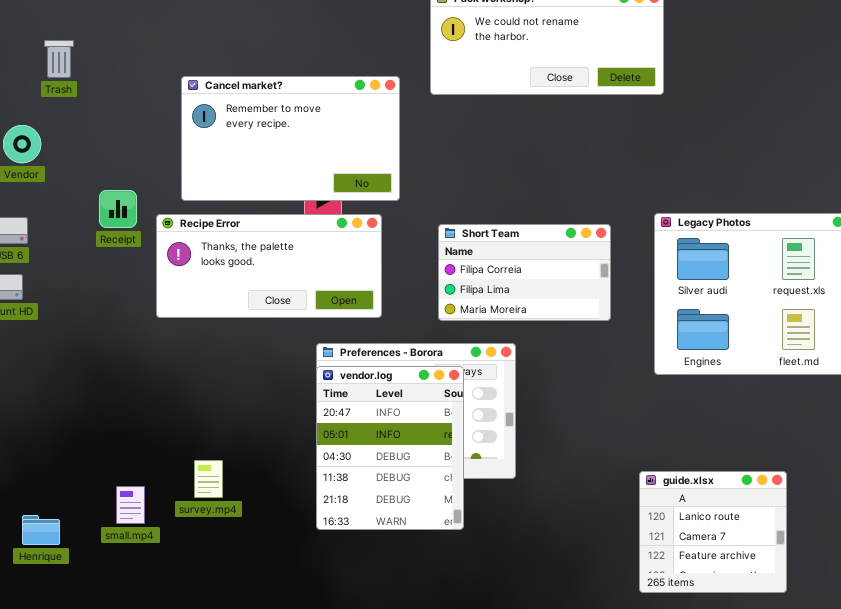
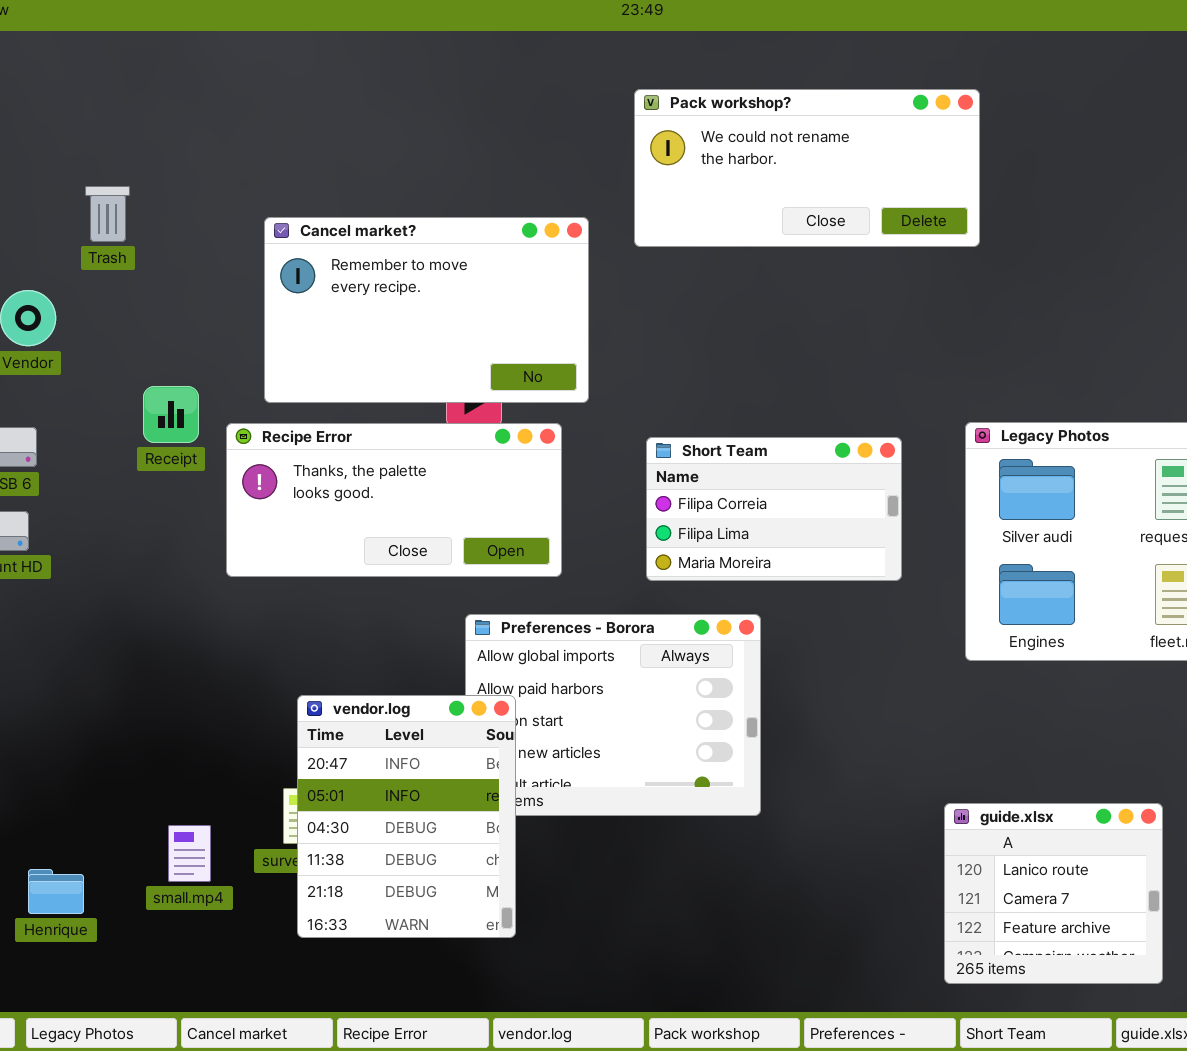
Trash: [44,40,74,78] -> [85,186,130,242], moved
vendor.log: [316,366,464,530] -> [297,695,516,938], moved

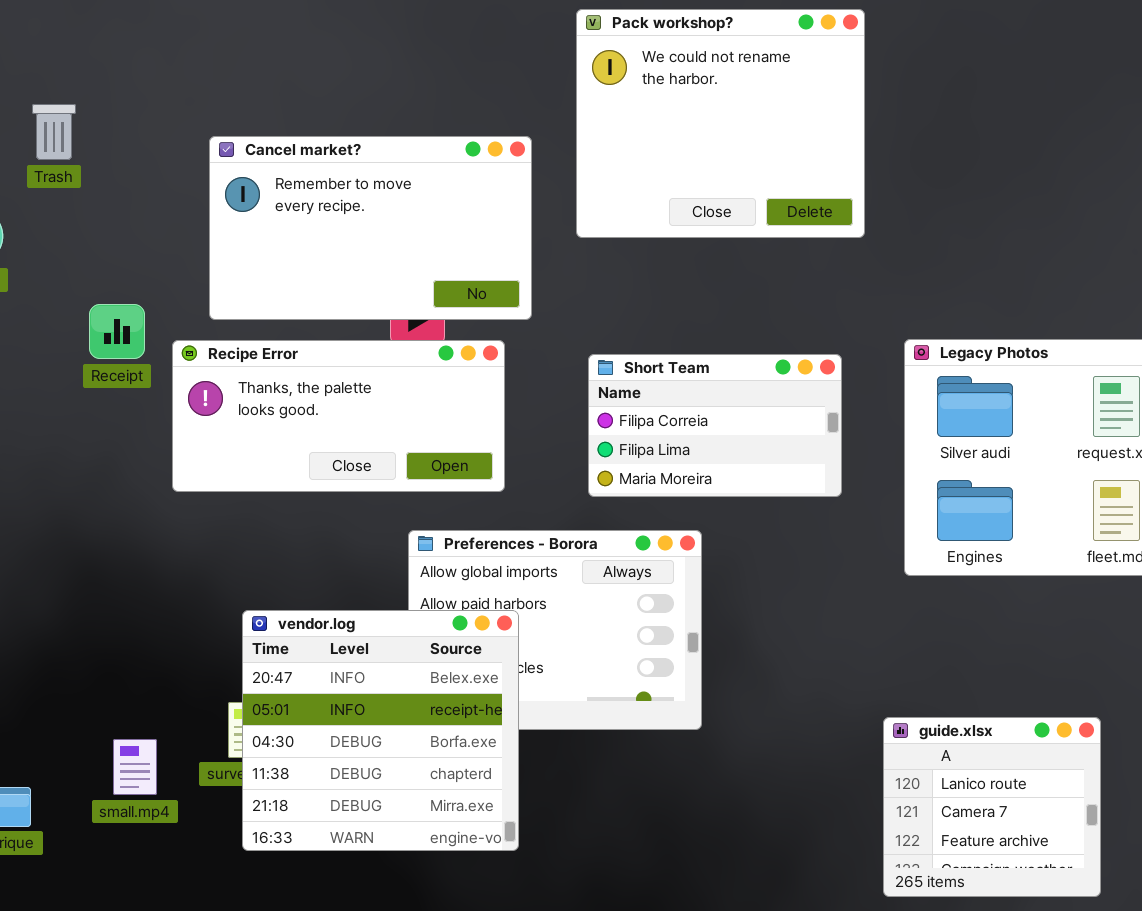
Pack workshop?: [634,89,980,247] -> [576,9,865,238], resized
vendor.log: [297,695,516,938] -> [242,610,519,851], resized

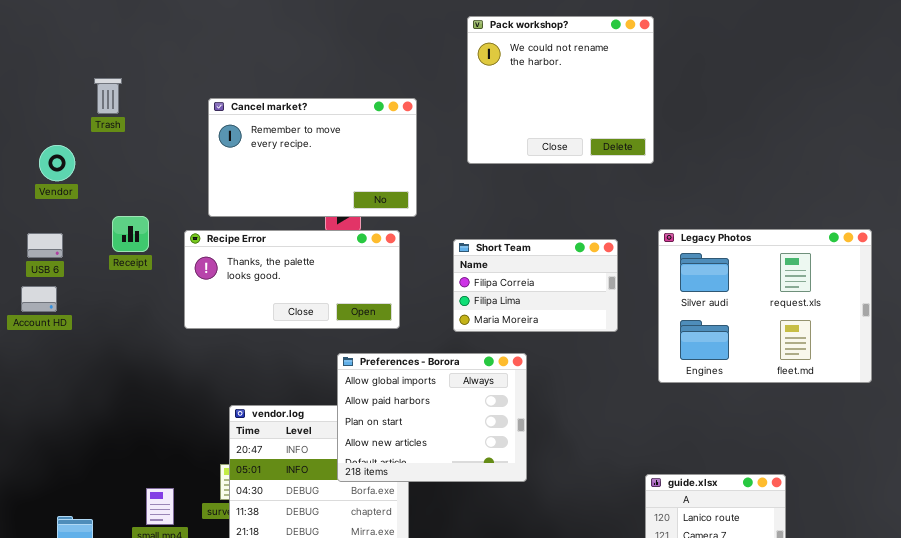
Pack workshop?: [576,9,865,238] -> [467,16,654,164], moved
Receipt: [89,304,145,359] -> [112,216,149,252], moved
Preferences - Borora: [408,530,702,730] -> [337,353,527,482], raised

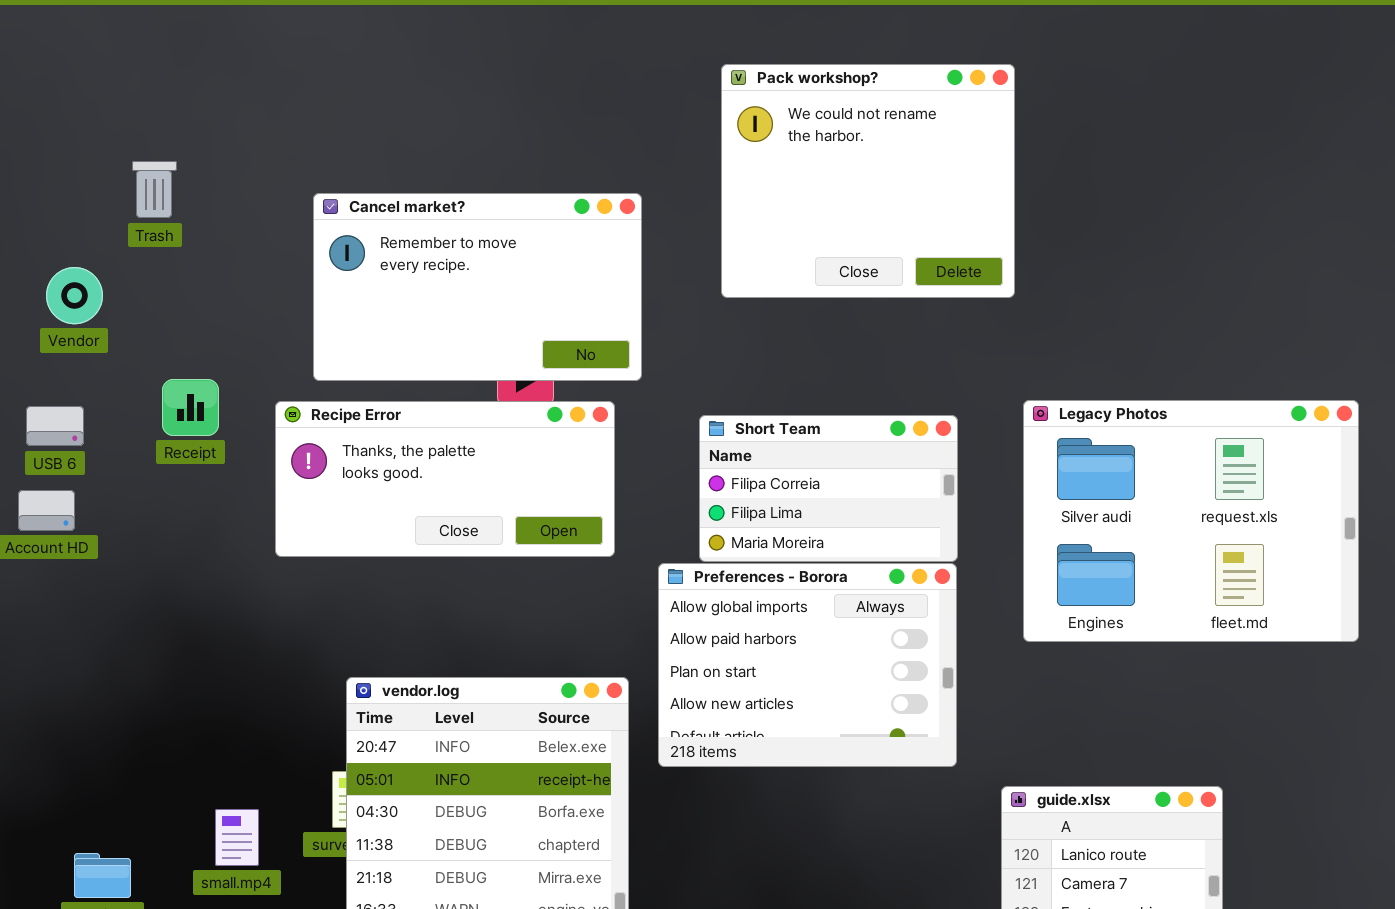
Preferences - Borora: [337,353,527,482] -> [658,563,957,767], moved

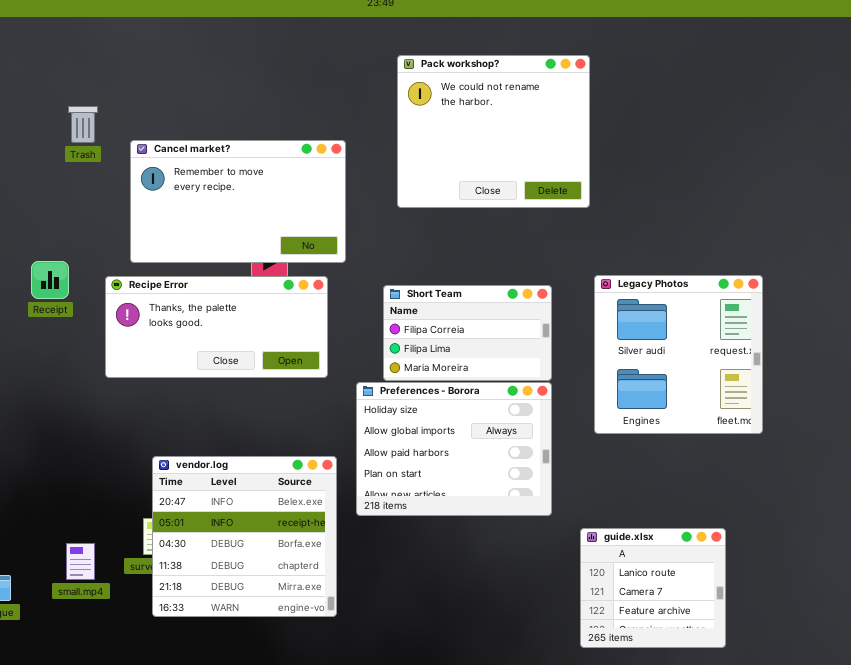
Trash: [132,161,177,218] -> [68,106,98,143], moved
Legacy Photos: [1023,400,1359,642] -> [594,275,763,434], resized
Preferences - Borora: [658,563,957,767] -> [356,382,552,516], scrolled up 1 row

